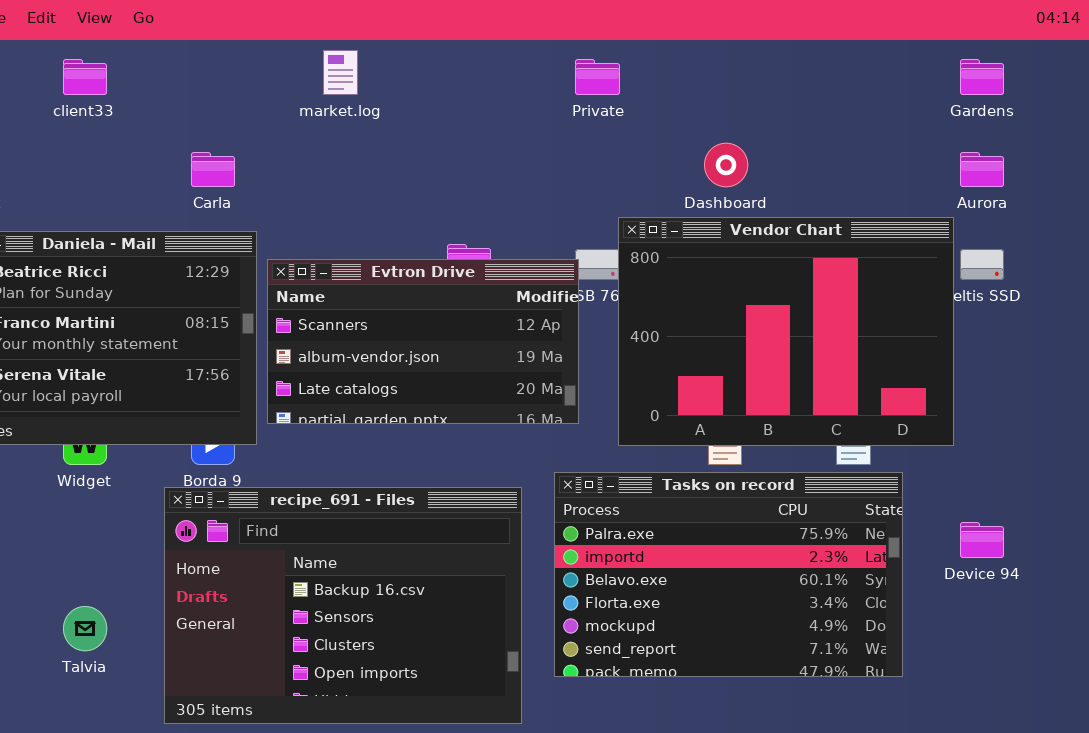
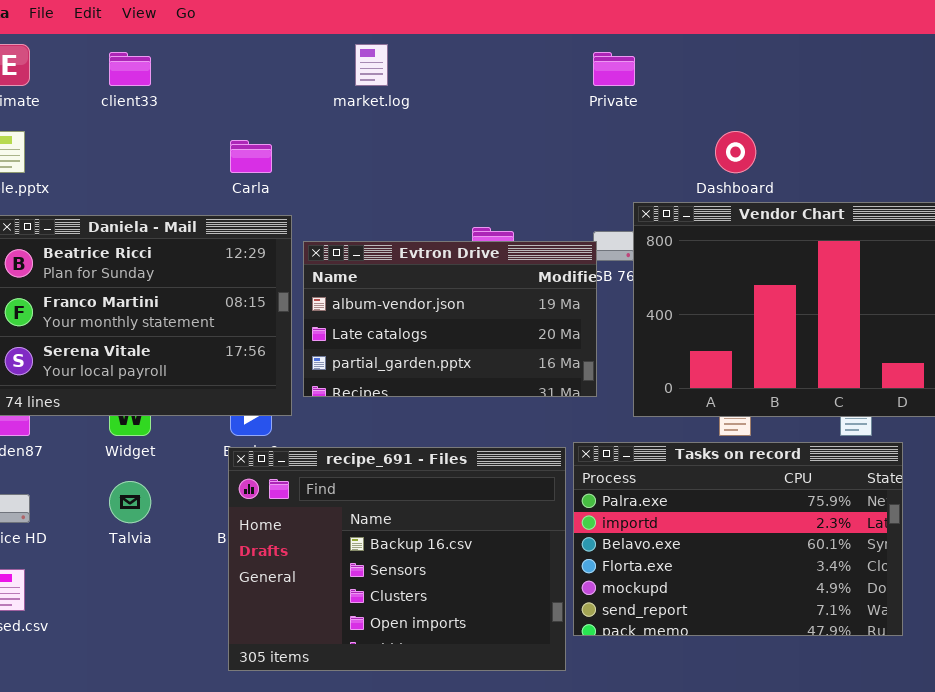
Evtron Drive: [267,259,579,424] -> [303,241,597,397], scrolled down 1 row
recipe_691 - Files: [164,487,522,724] -> [228,447,566,671], moved
Talvia: [63,606,107,651] -> [109,481,151,523], moved

